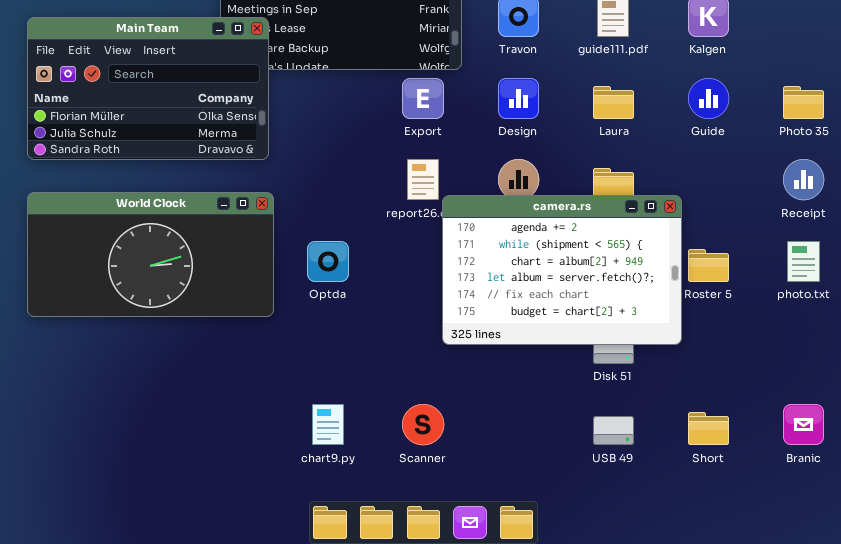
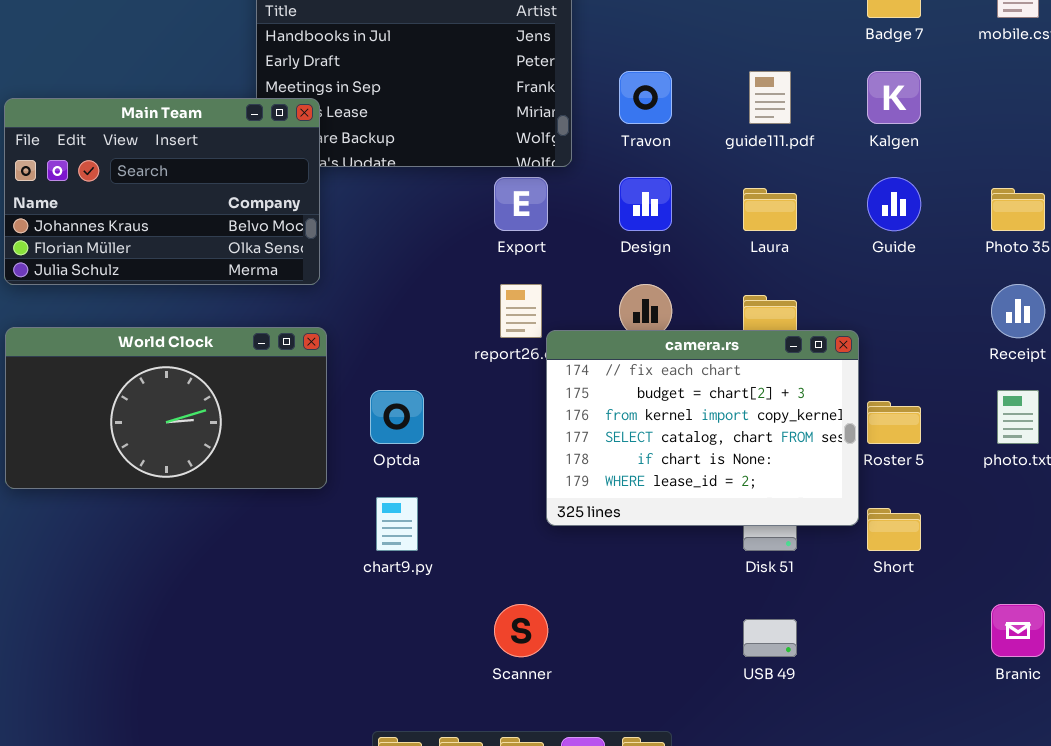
Main Team: [27,17,269,160] -> [4,98,320,285], scrolled up 1 row
camera.rs: [442,195,682,345] -> [546,330,859,526], scrolled down 4 rows
chart9.py: [312,404,344,445] -> [376,497,418,551], moved
Short: [688,412,729,445] -> [867,508,921,551], moved

